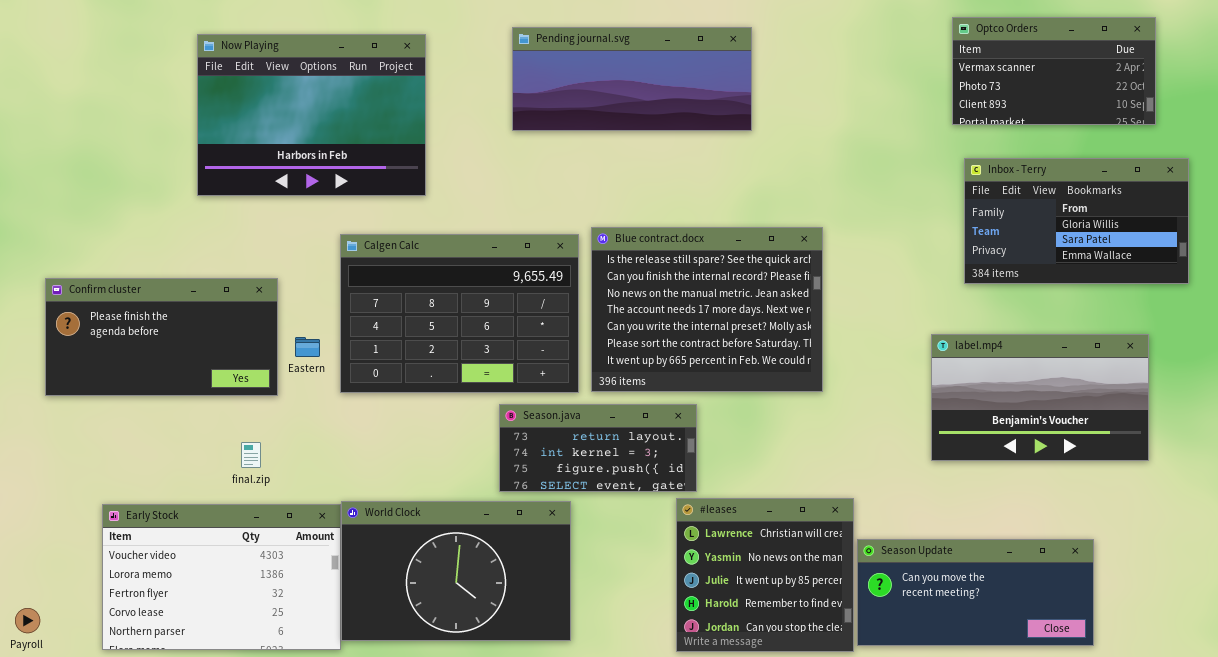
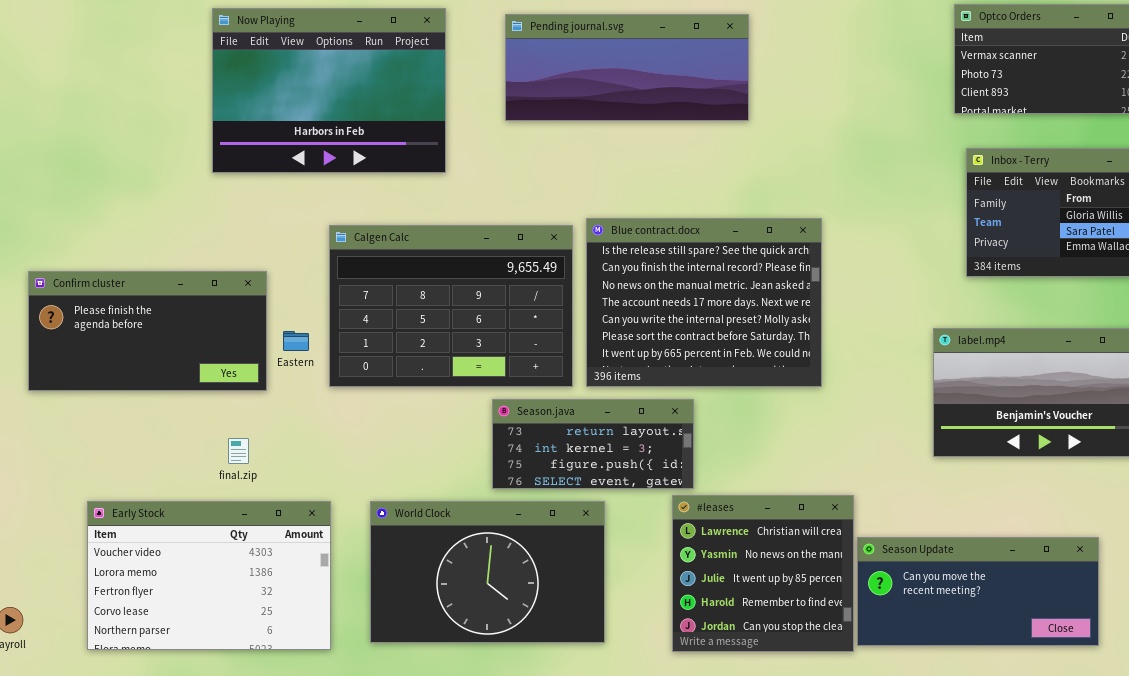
Now Playing: [197,34,426,196] -> [212,8,446,173], moved
World Clock: [341,501,571,641] -> [370,501,605,643], moved

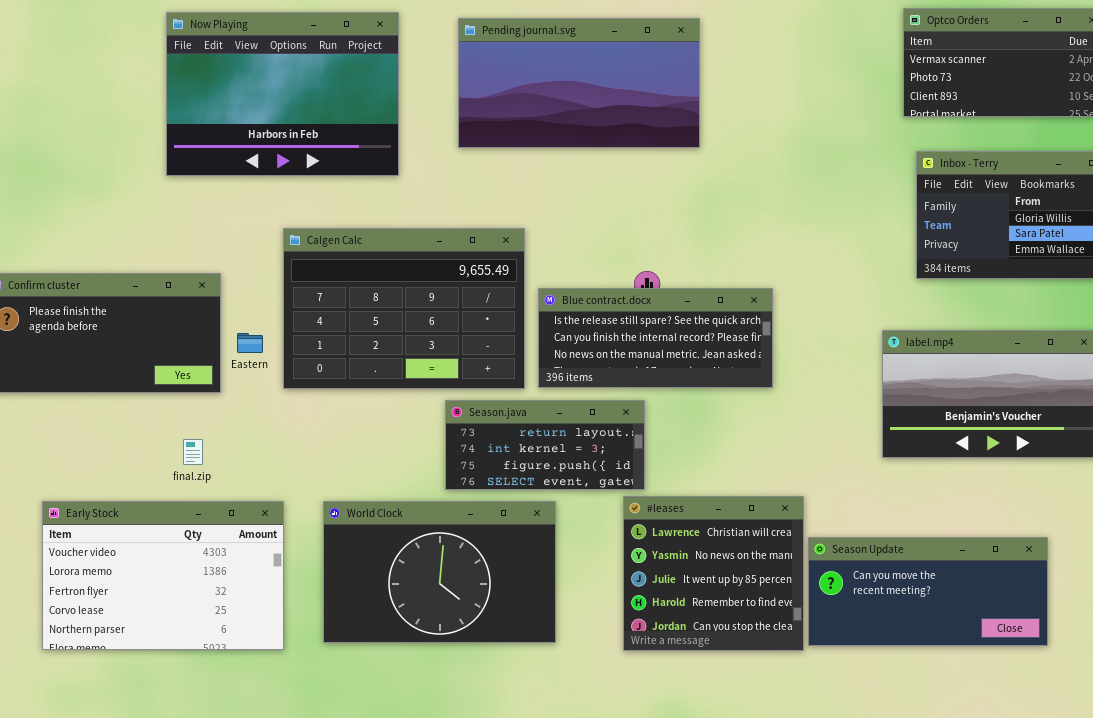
Pending journal.svg: [505,14,749,121] -> [458,18,700,148], resized
Blue contract.docx: [586,218,822,387] -> [538,288,773,388], resized

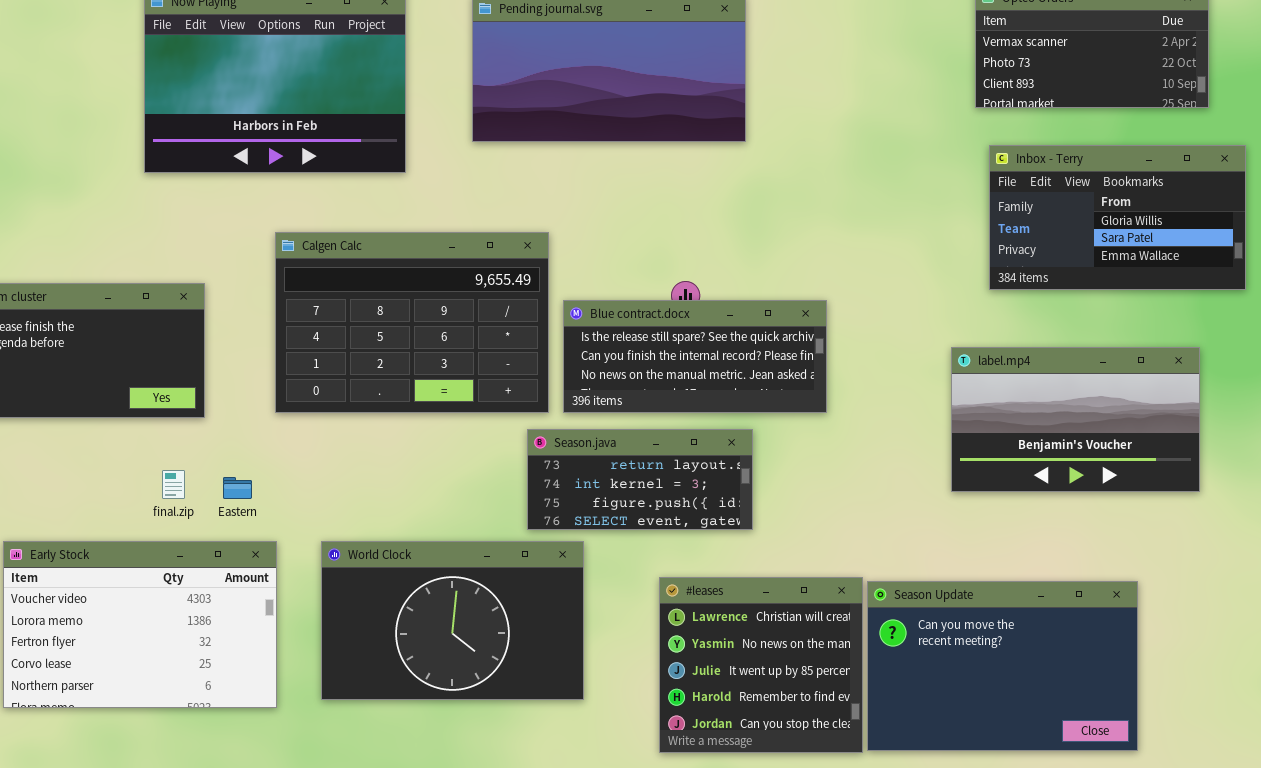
Eastern: [237,333,263,353] -> [223,477,252,499], moved
Season.java: [445,400,645,490] -> [527,429,753,530], moved
#leases: [623,496,804,651] -> [659,577,863,753], moved
Season Update: [808,537,1048,646] -> [867,581,1138,751], resized

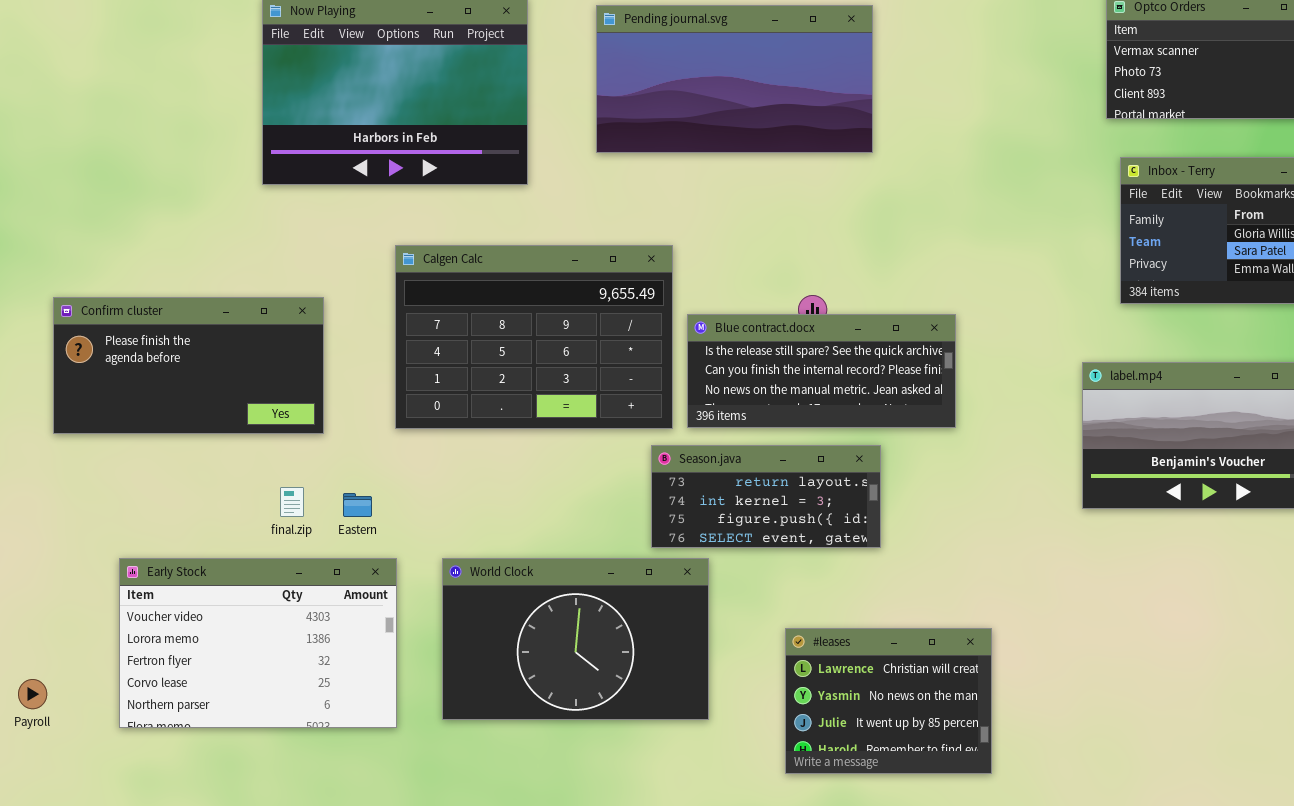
#leases: [659,577,863,753] -> [785,628,992,774], resized
Season Update: [867,581,1138,751] -> none, closed

